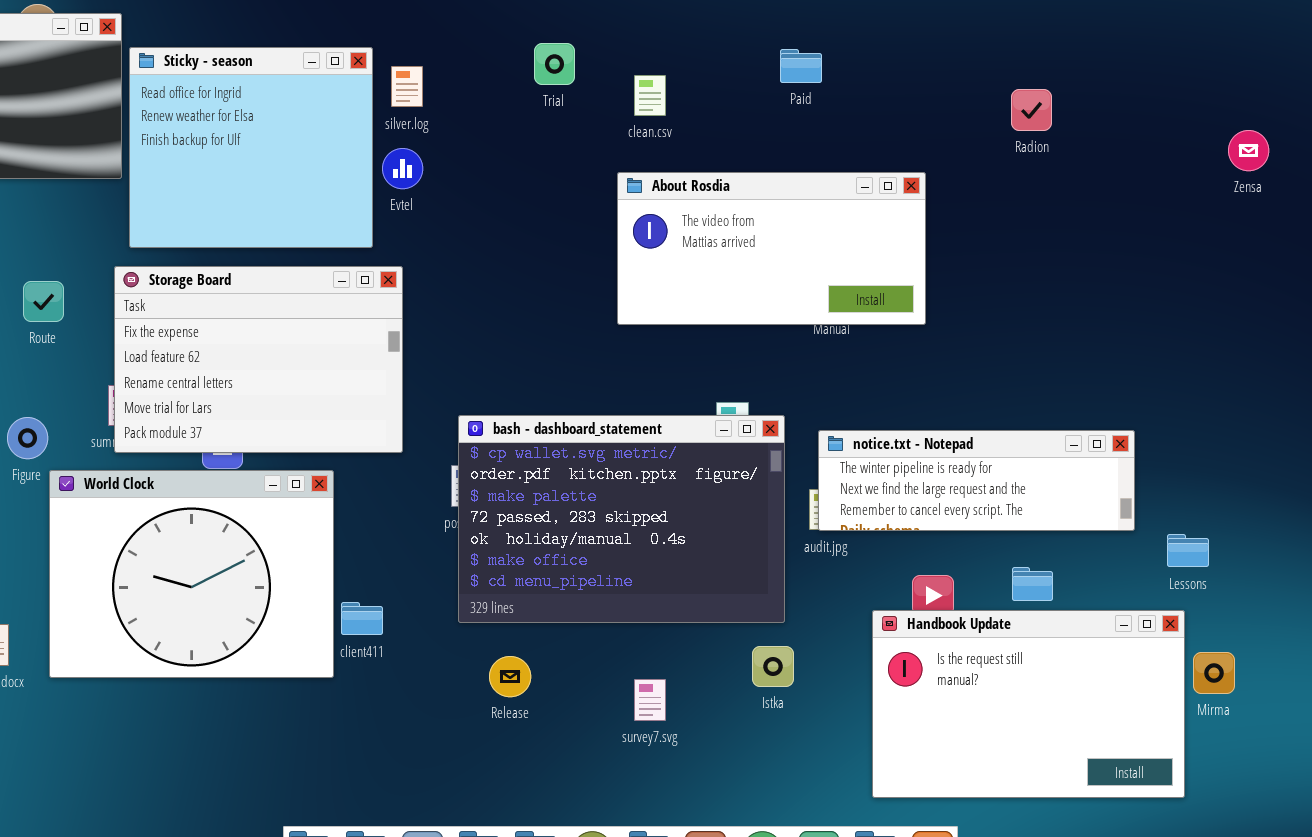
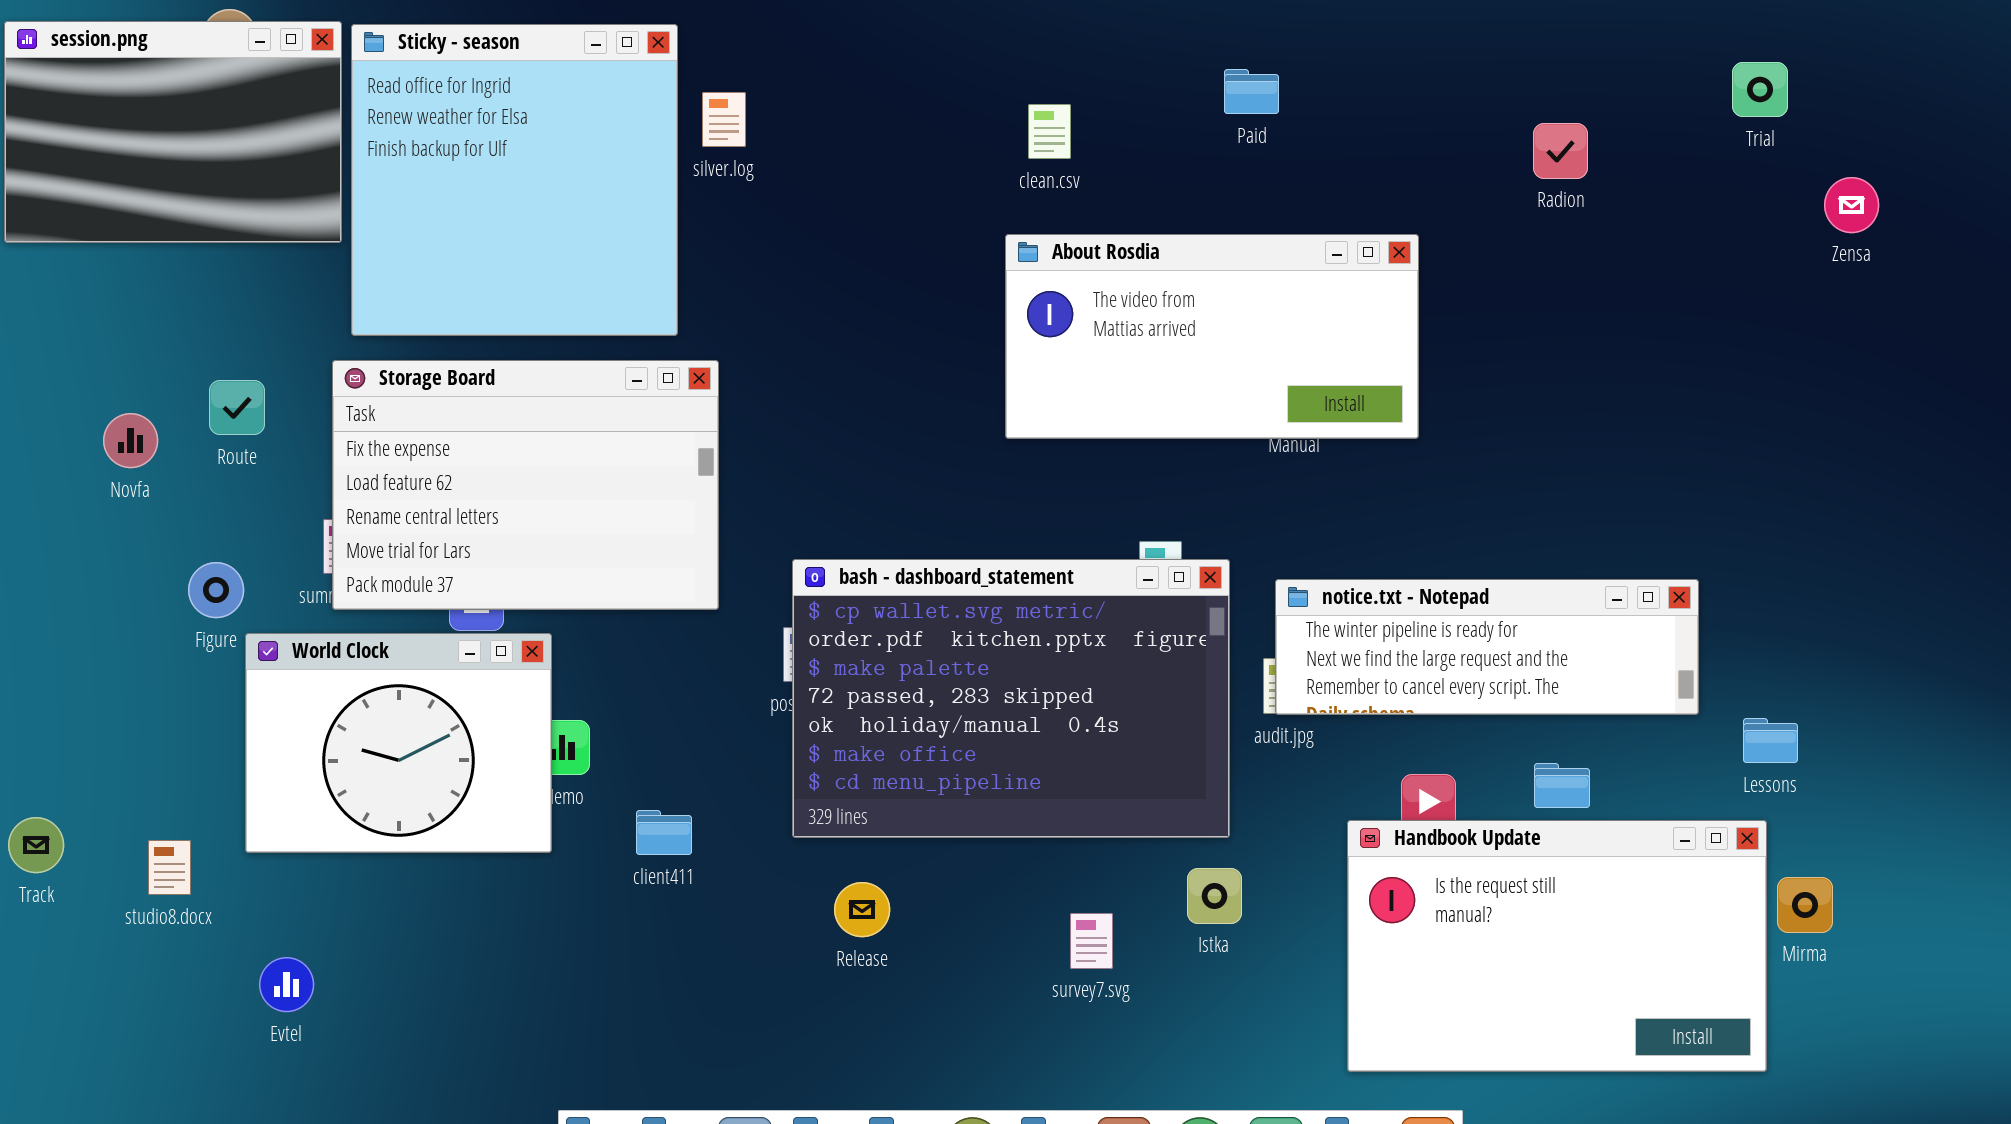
Trial: [534,43,575,85] -> [1732,62,1788,117], moved
Sticky - season: [129,47,373,248] -> [351,24,678,336], resized
Evtel: [382,148,423,189] -> [259,957,314,1012], moved
World Clock: [49,470,334,678] -> [245,633,552,853], resized
survey7.svg: [634,679,666,721] -> [1070,913,1113,969], moved

